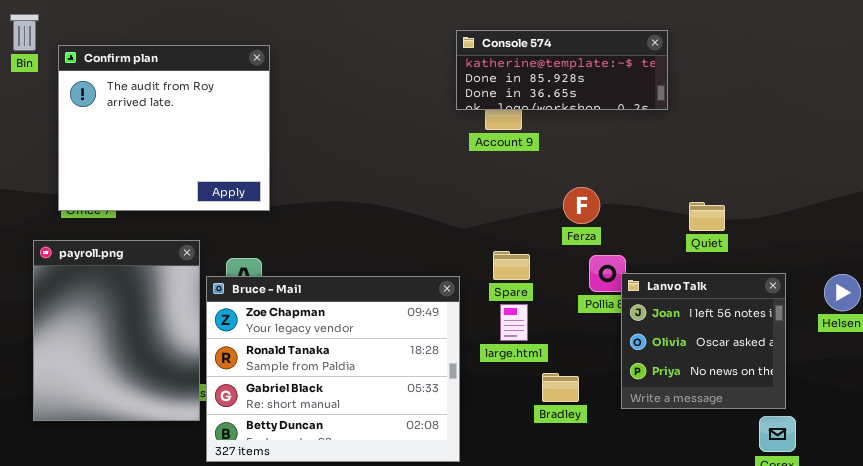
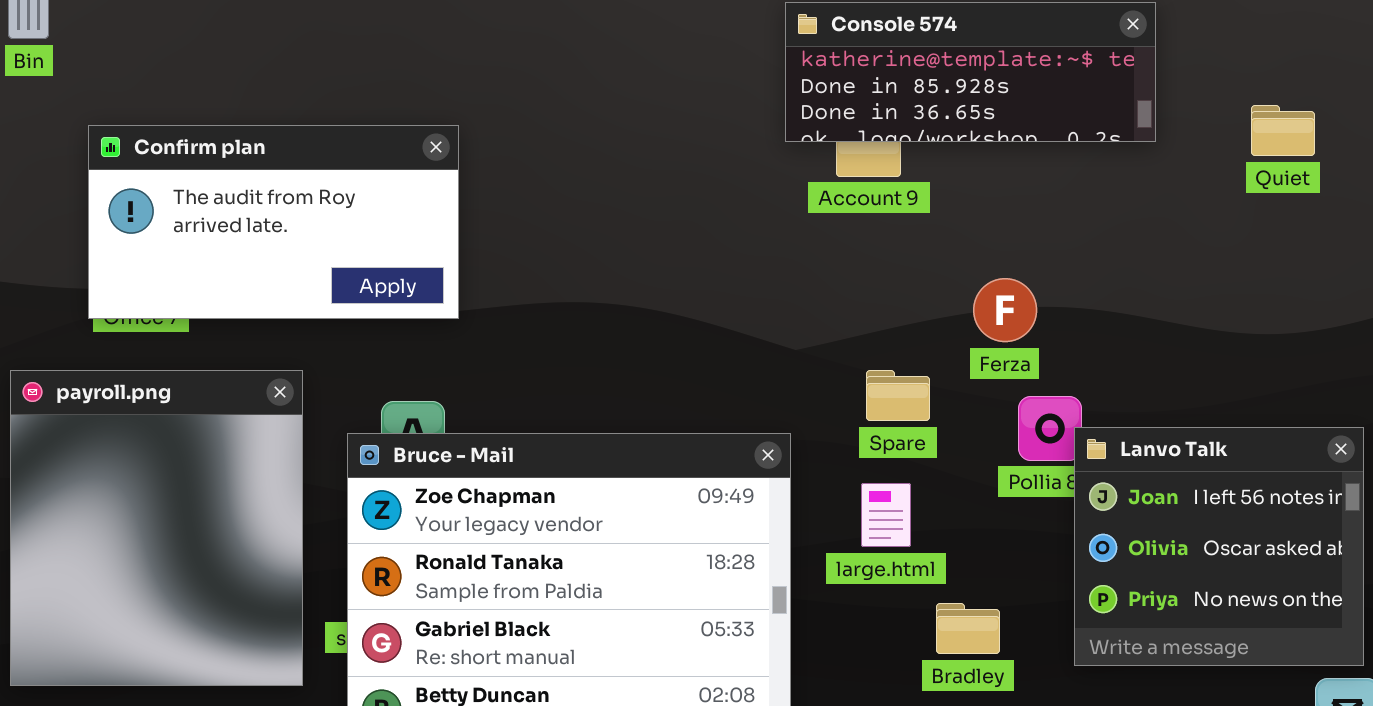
Confirm plan: [58,45,270,211] -> [88,125,459,319], resized
Quiet: [689,202,725,231] -> [1251,105,1315,156], moved
payroll.png: [33,240,200,421] -> [10,370,303,686], moved
Spare: [493,251,530,280] -> [866,370,930,421], moved

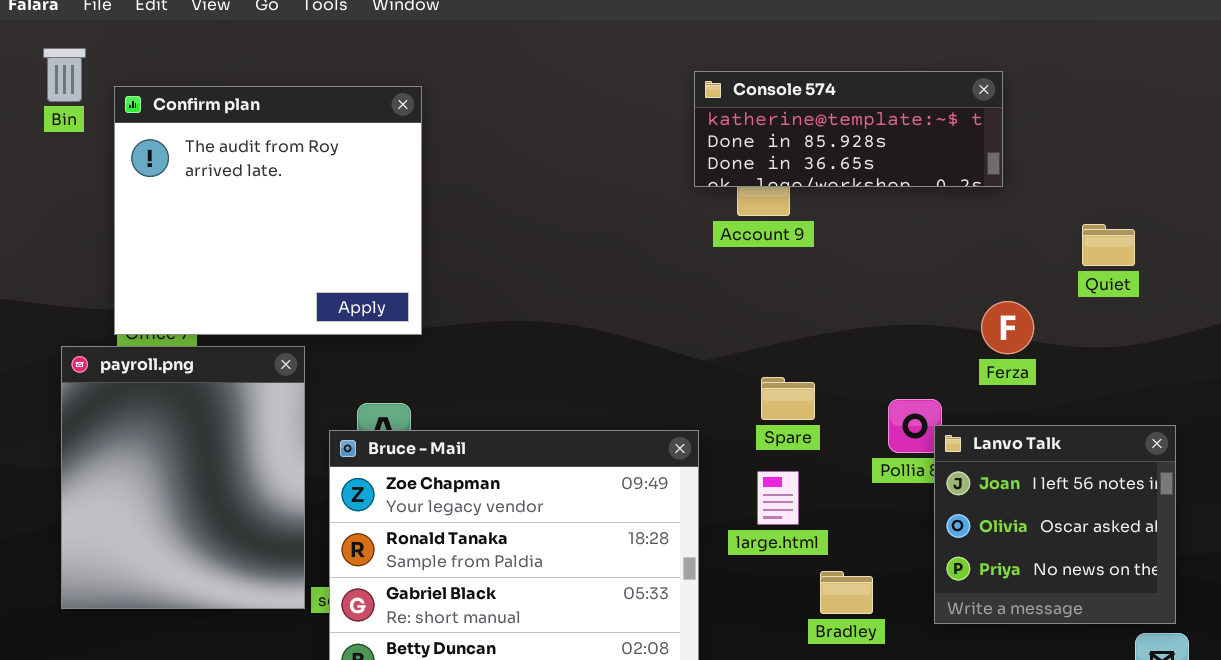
Quiet: [1251,105,1315,156] -> [1082,224,1135,266], moved
Confirm plan: [88,125,459,319] -> [114,86,422,335], resized
Ferza: [973,278,1037,342] -> [981,301,1034,354], moved
payroll.png: [10,370,303,686] -> [61,346,305,609], moved

